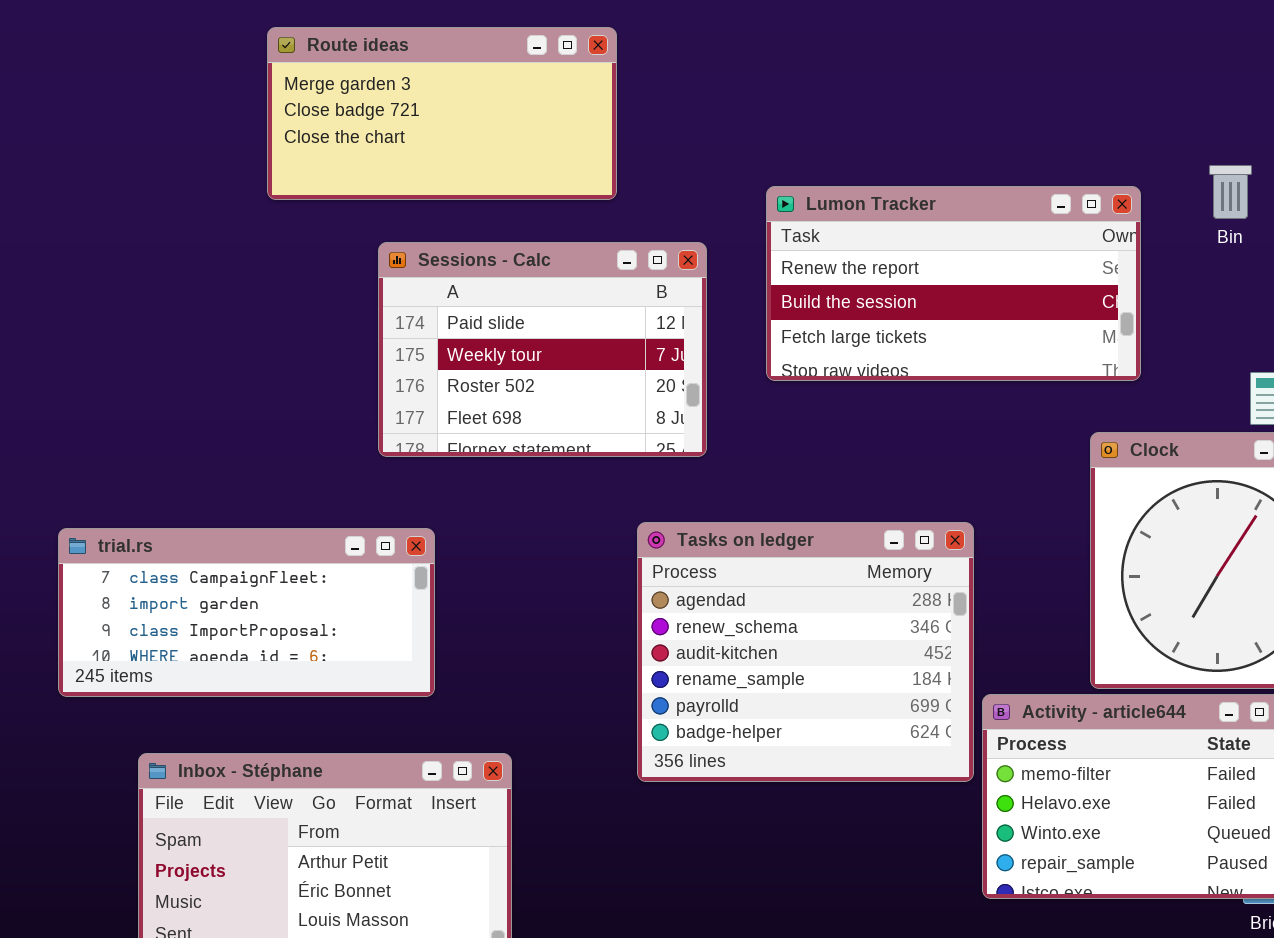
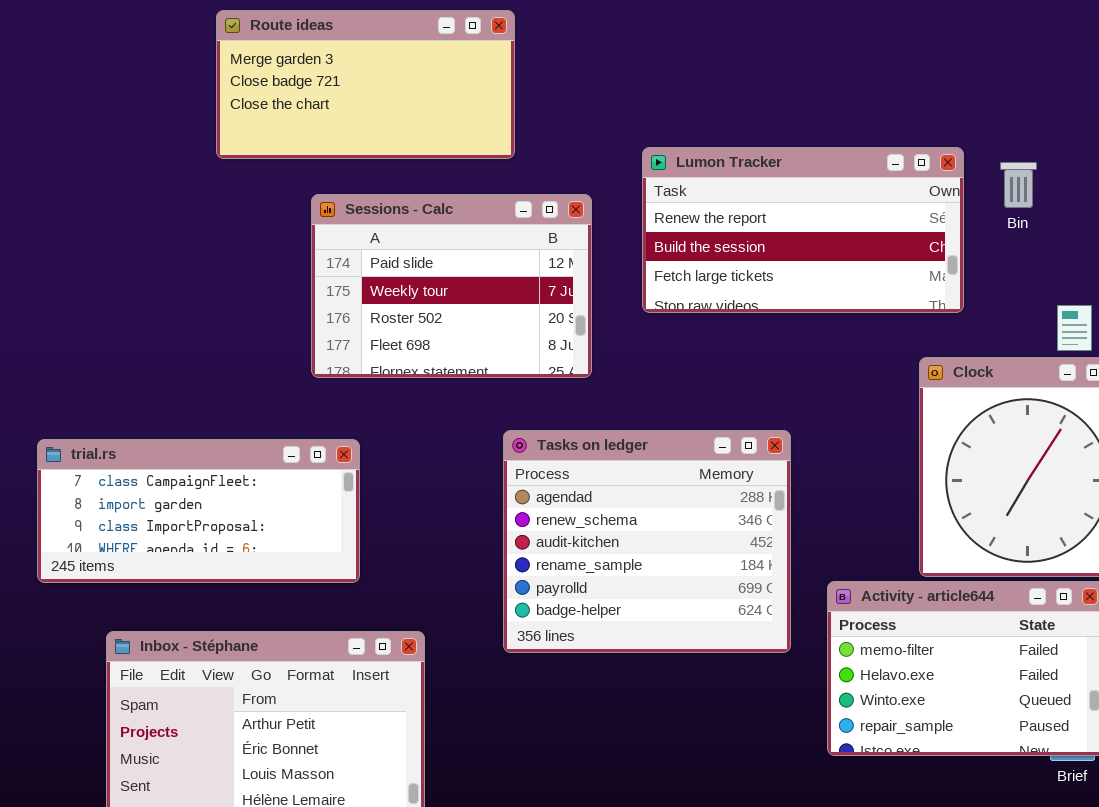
Bin: [1209,165,1252,219] -> [1000,162,1037,208], moved
Tasks on ledger: [637,522,974,782] -> [503,430,791,653], moved

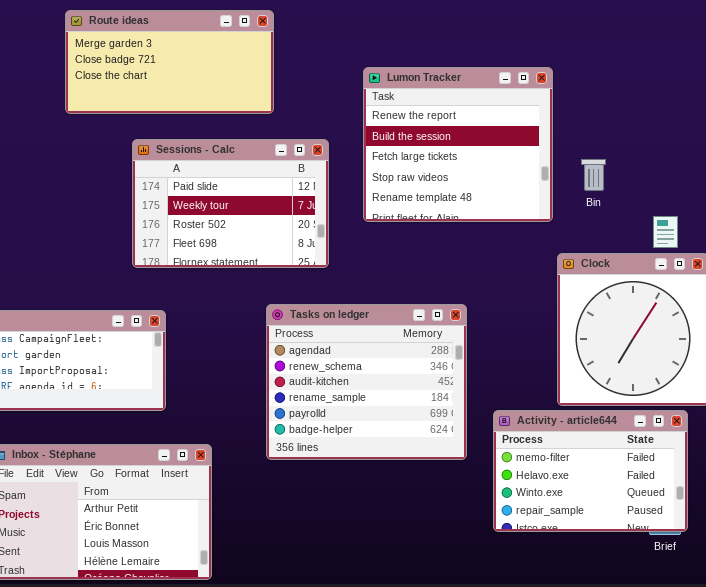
Lumon Tracker: [642,147,964,313] -> [363,67,553,222], resized
Bin: [1000,162,1037,208] -> [581,159,606,191], moved

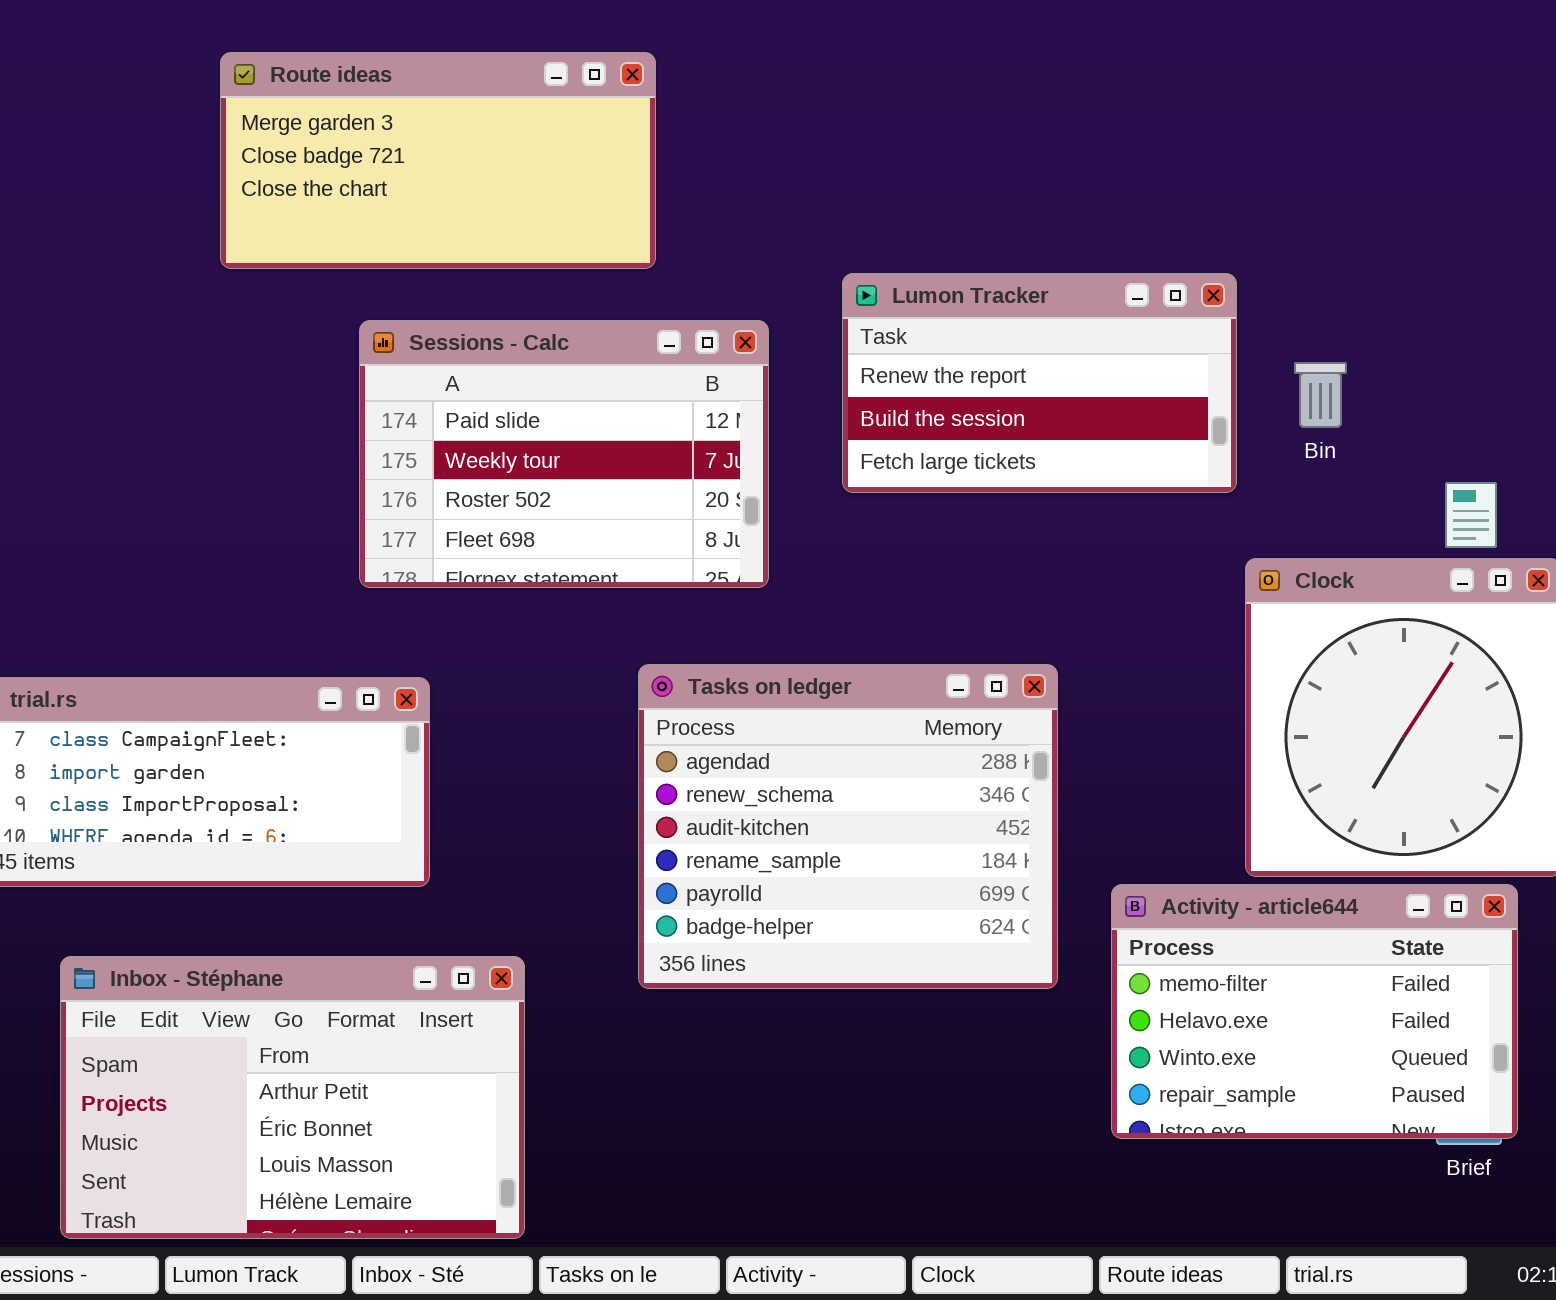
Lumon Tracker: [363,67,553,222] -> [842,273,1237,493], resized

